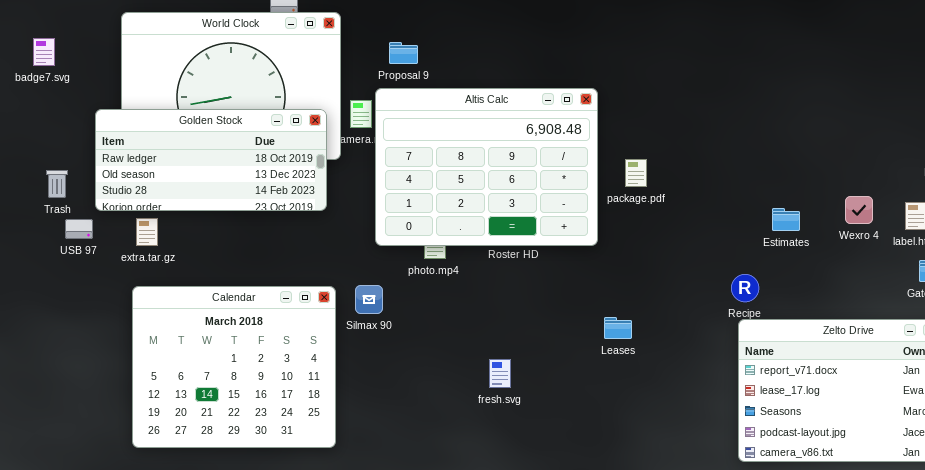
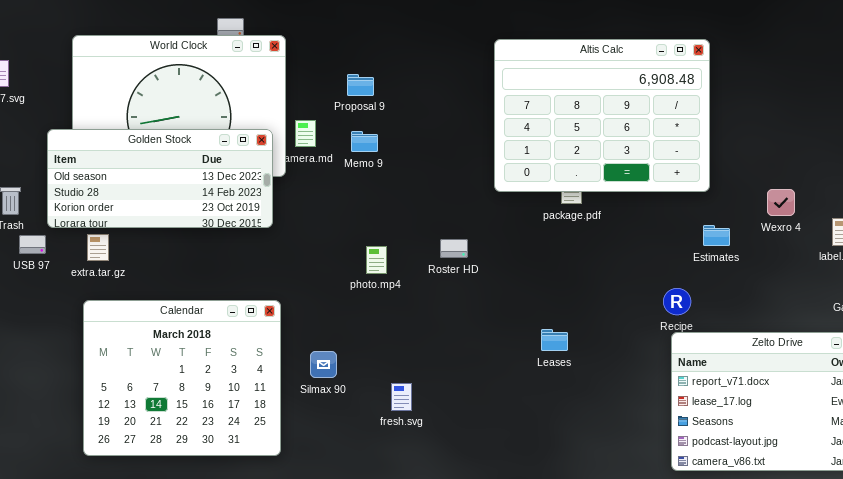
Proposal 9: [389,42,418,64] -> [347,74,374,96], moved
Altis Calc: [375,88,598,246] -> [494,39,710,192], moved
Golden Stock: [95,109,327,211] -> [47,129,273,228], scrolled down 1 row
Wexro 4: [845,196,873,224] -> [767,189,795,216], moved
Silmax 90: [355,285,383,314] -> [310,351,337,378], moved
fresh.svg: [489,359,511,388] -> [391,383,412,411], moved

